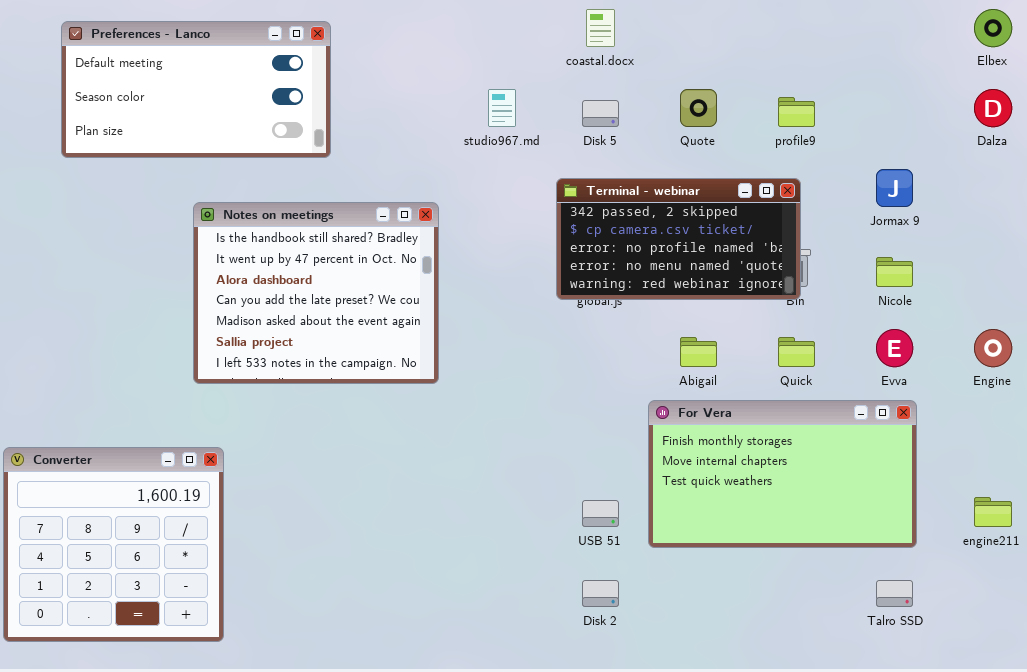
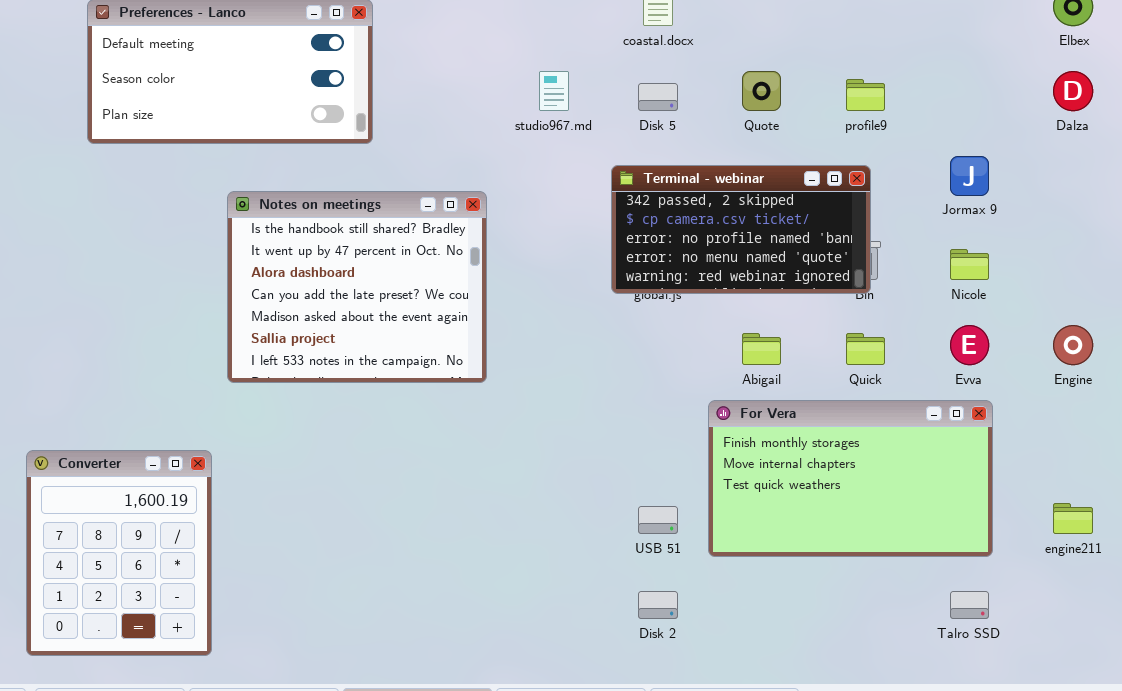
Converter: [3,447,224,642] -> [26,450,212,656], resized

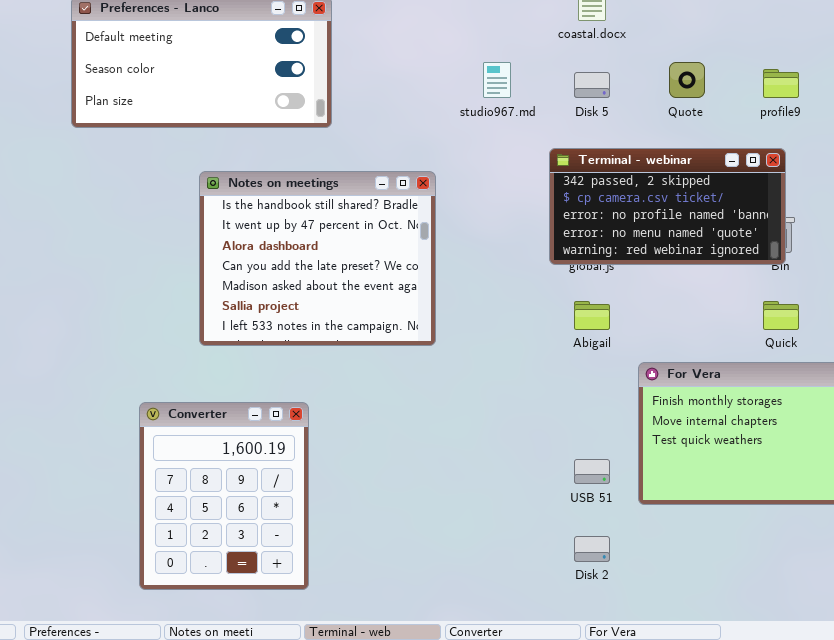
Abigail: [742,333,781,365] -> [574,301,610,330], moved
Converter: [26,450,212,656] -> [139,402,309,590], moved

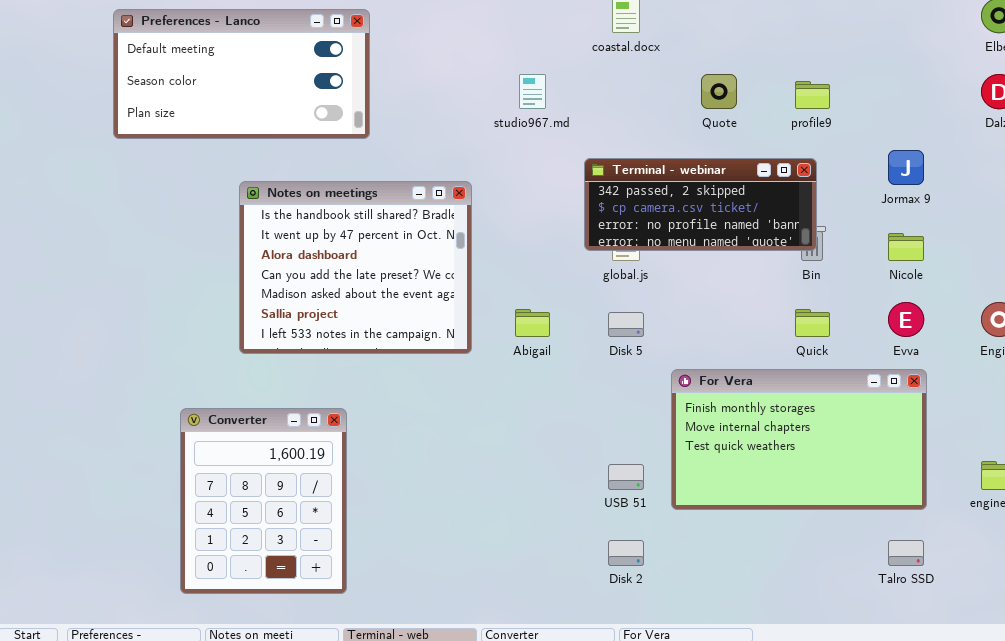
Disk 5: [574,72,610,98] -> [608,312,644,337], moved
Terminal - webinar: [549,148,786,265] -> [584,158,817,251], resized
Abigail: [574,301,610,330] -> [515,309,550,337], moved

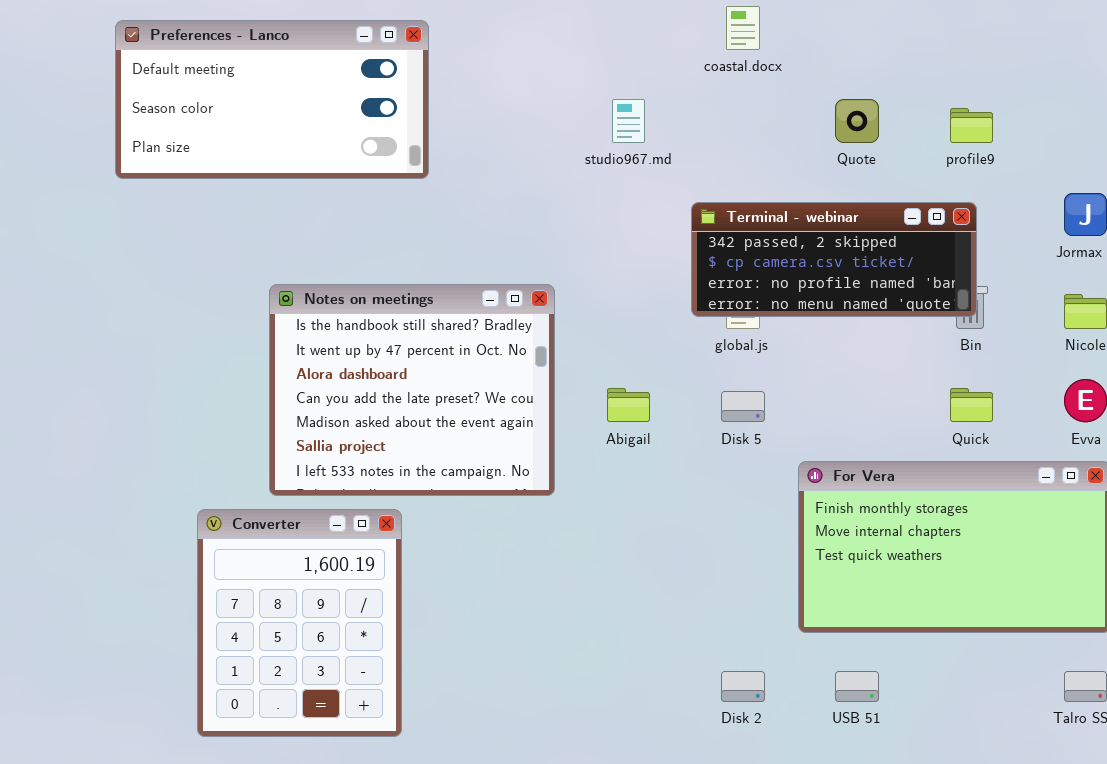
Notes on meetings: [239,181,472,354] -> [269,284,555,496], moved
USB 51: [608,464,644,490] -> [835,671,879,702], moved

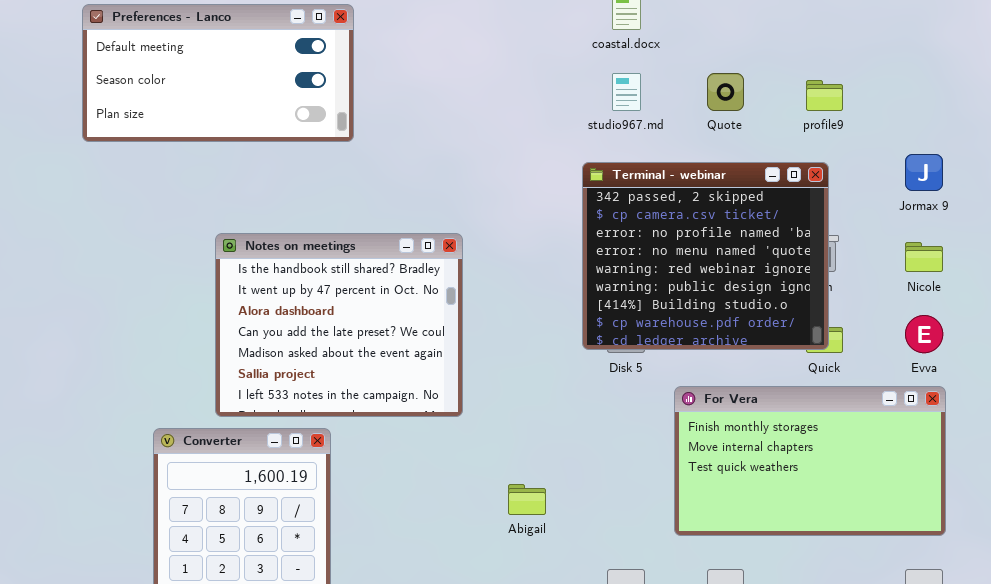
studio967.md: [612,99,645,143] -> [612,73,641,111], moved
Terminal - webinar: [691,202,977,317] -> [582,162,829,350], resized
Abigail: [607,388,650,422] -> [508,484,546,515], moved

